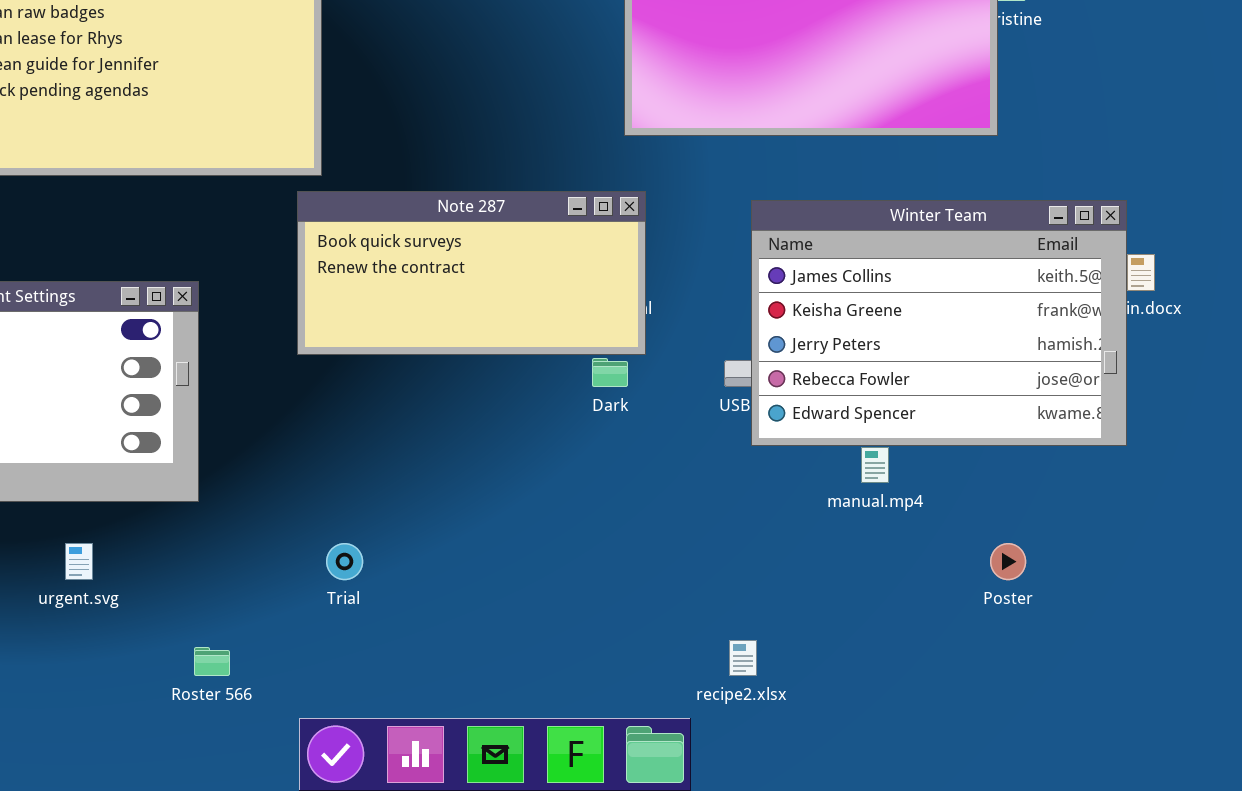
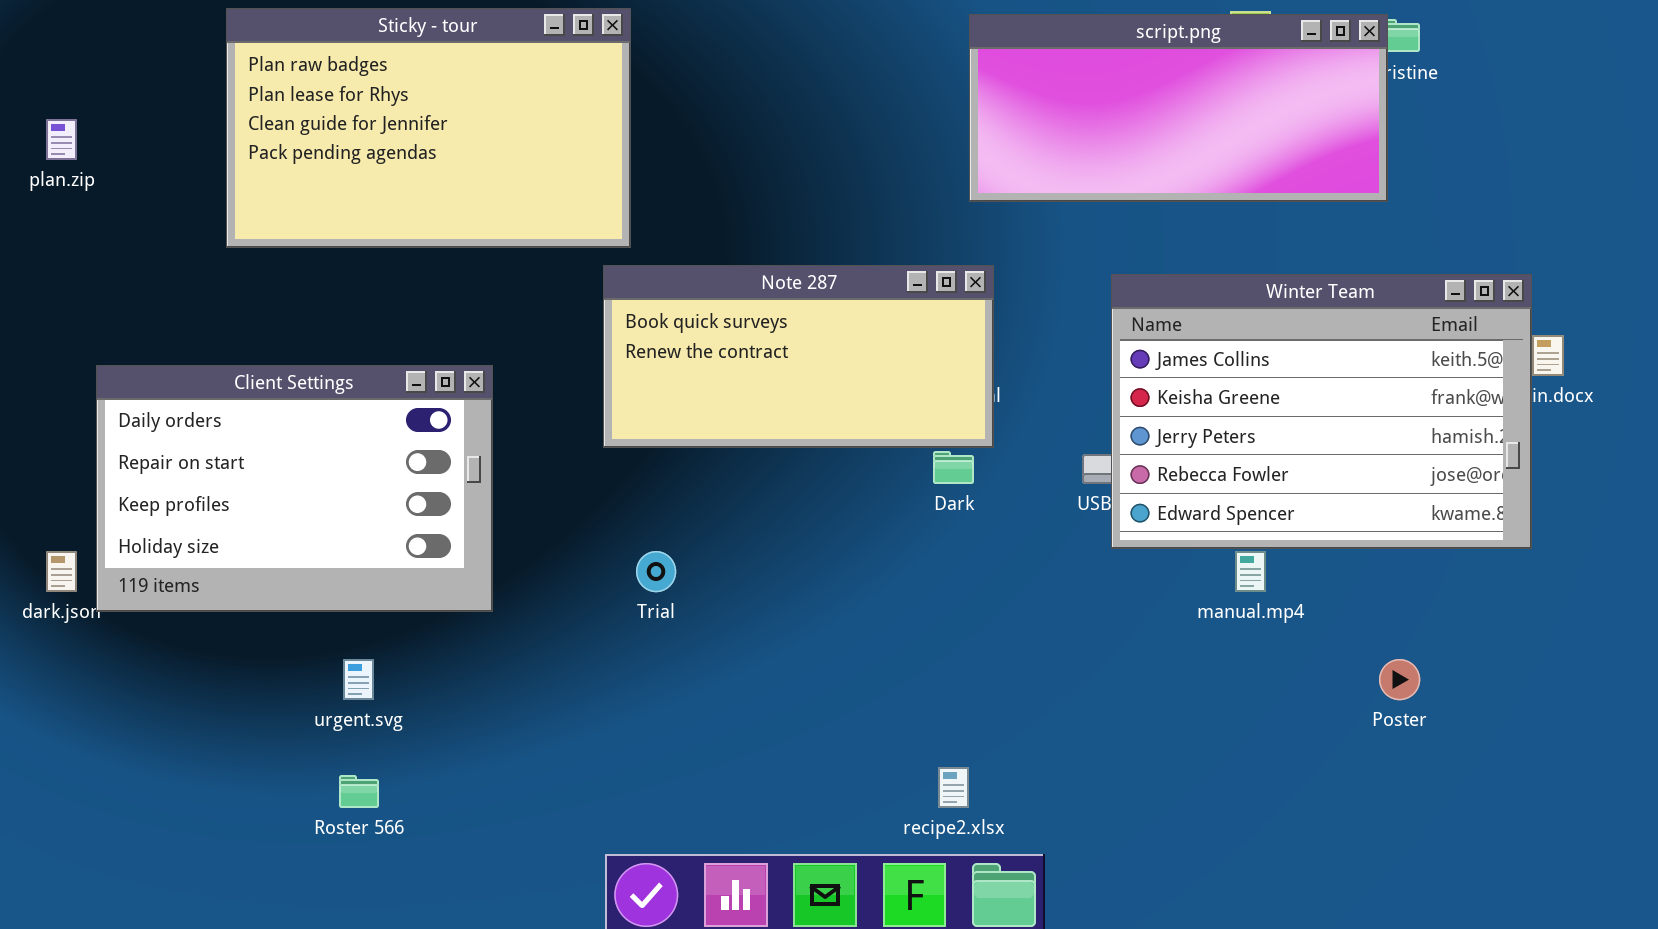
Trial: [326,543,363,580] -> [636,551,676,592], moved
recipe2.xlsx: [729,640,757,676] -> [938,767,969,808], moved
Roster 566: [194,647,230,676] -> [339,775,379,808], moved

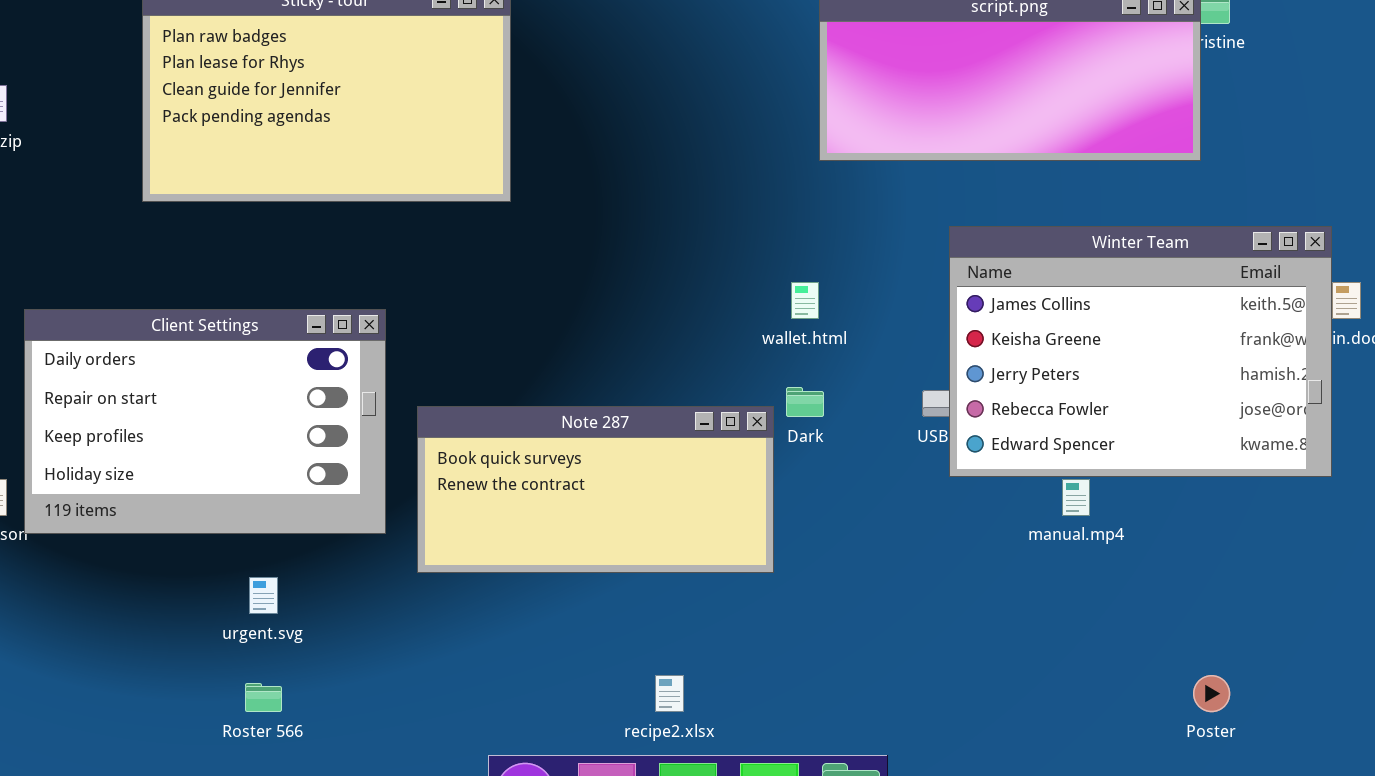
Note 287: [603,265,994,448] -> [417,406,774,573], moved
Poster: [1379,659,1420,700] -> [1193,675,1230,712], moved
recipe2.xlsx: [938,767,969,808] -> [655,675,684,712], moved

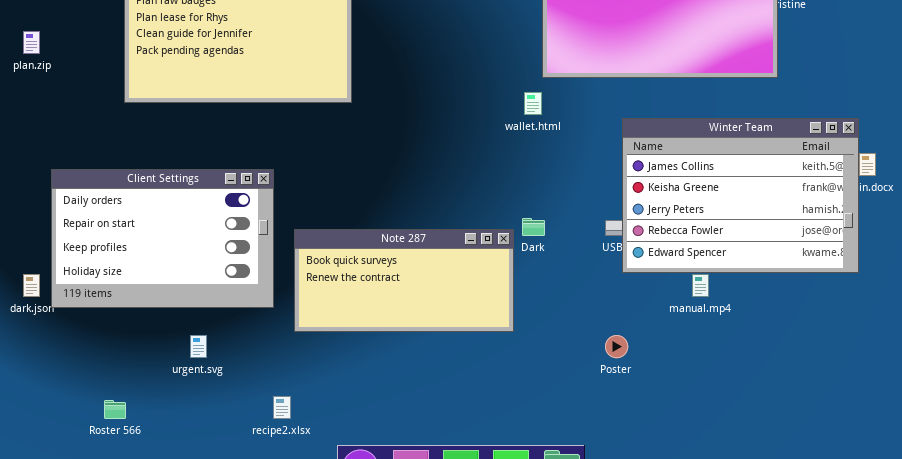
wallet.html: [791,282,819,319] -> [524,92,542,115], moved
recipe2.xlsx: [655,675,684,712] -> [273,396,291,419], moved
Poster: [1193,675,1230,712] -> [605,335,628,358], moved
Roster 566: [245,683,282,712] -> [104,400,126,419], moved

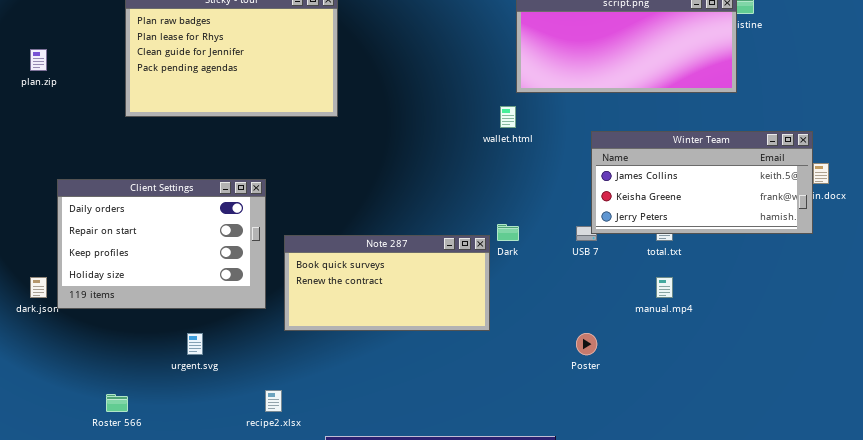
Winter Team: [622,118,859,273] -> [591,131,813,234], resized

